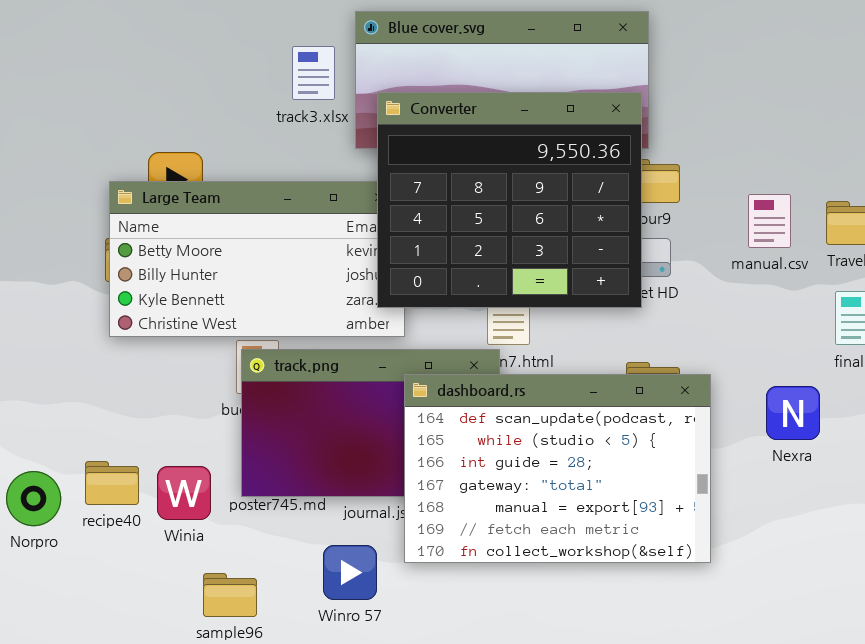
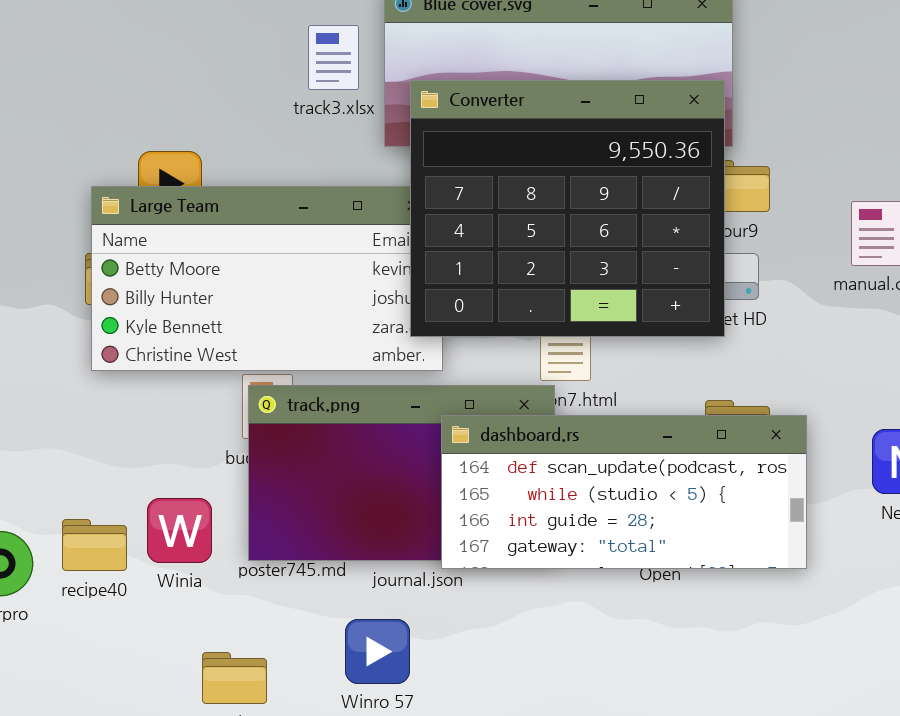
dashboard.rs: [404,374,711,563] -> [441,415,807,569], resized
Winia: [157,466,211,520] -> [147,498,212,563], moved

